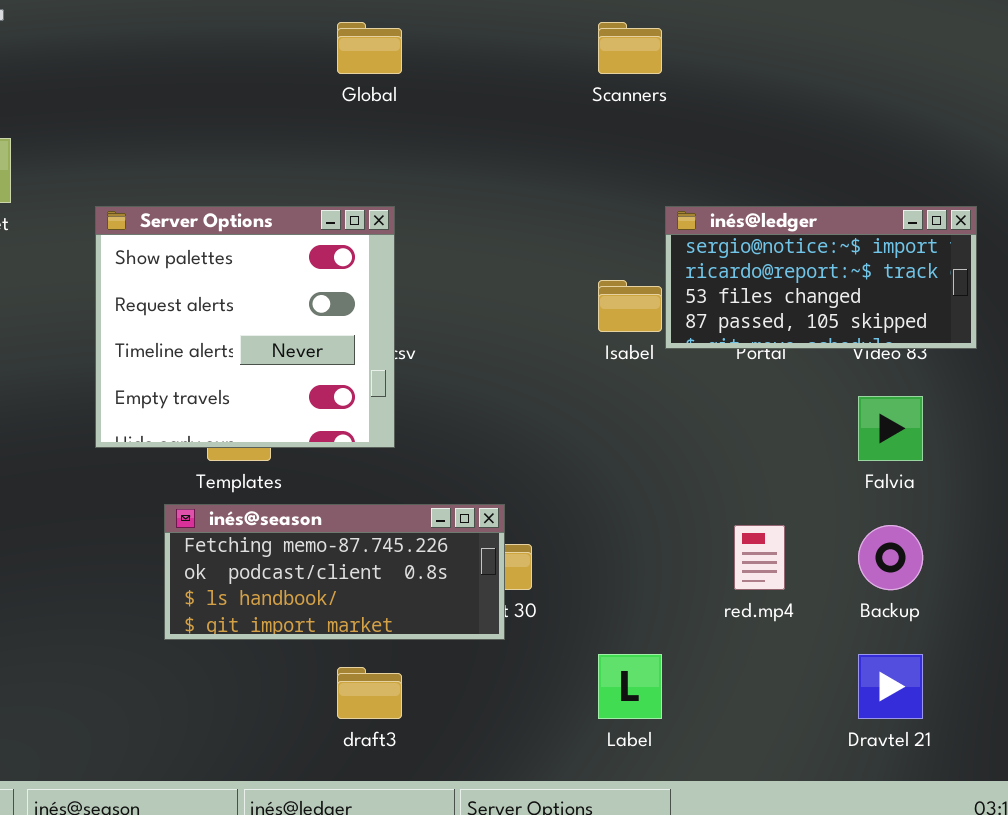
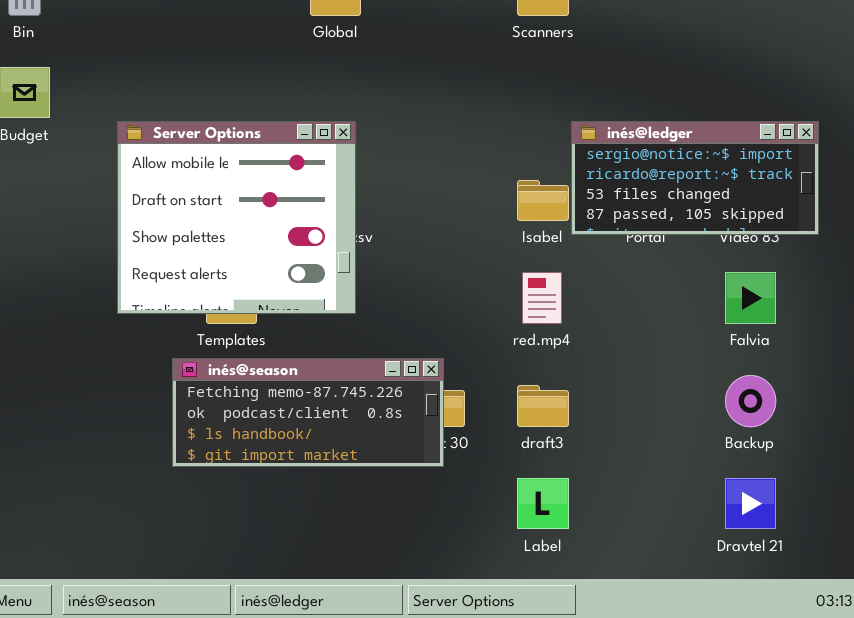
Server Options: [95,206,395,448] -> [117,121,356,314], scrolled up 2 rows
red.mp4: [734,525,785,590] -> [522,272,562,324], moved
draft3: [337,667,402,719] -> [517,385,569,427], moved

